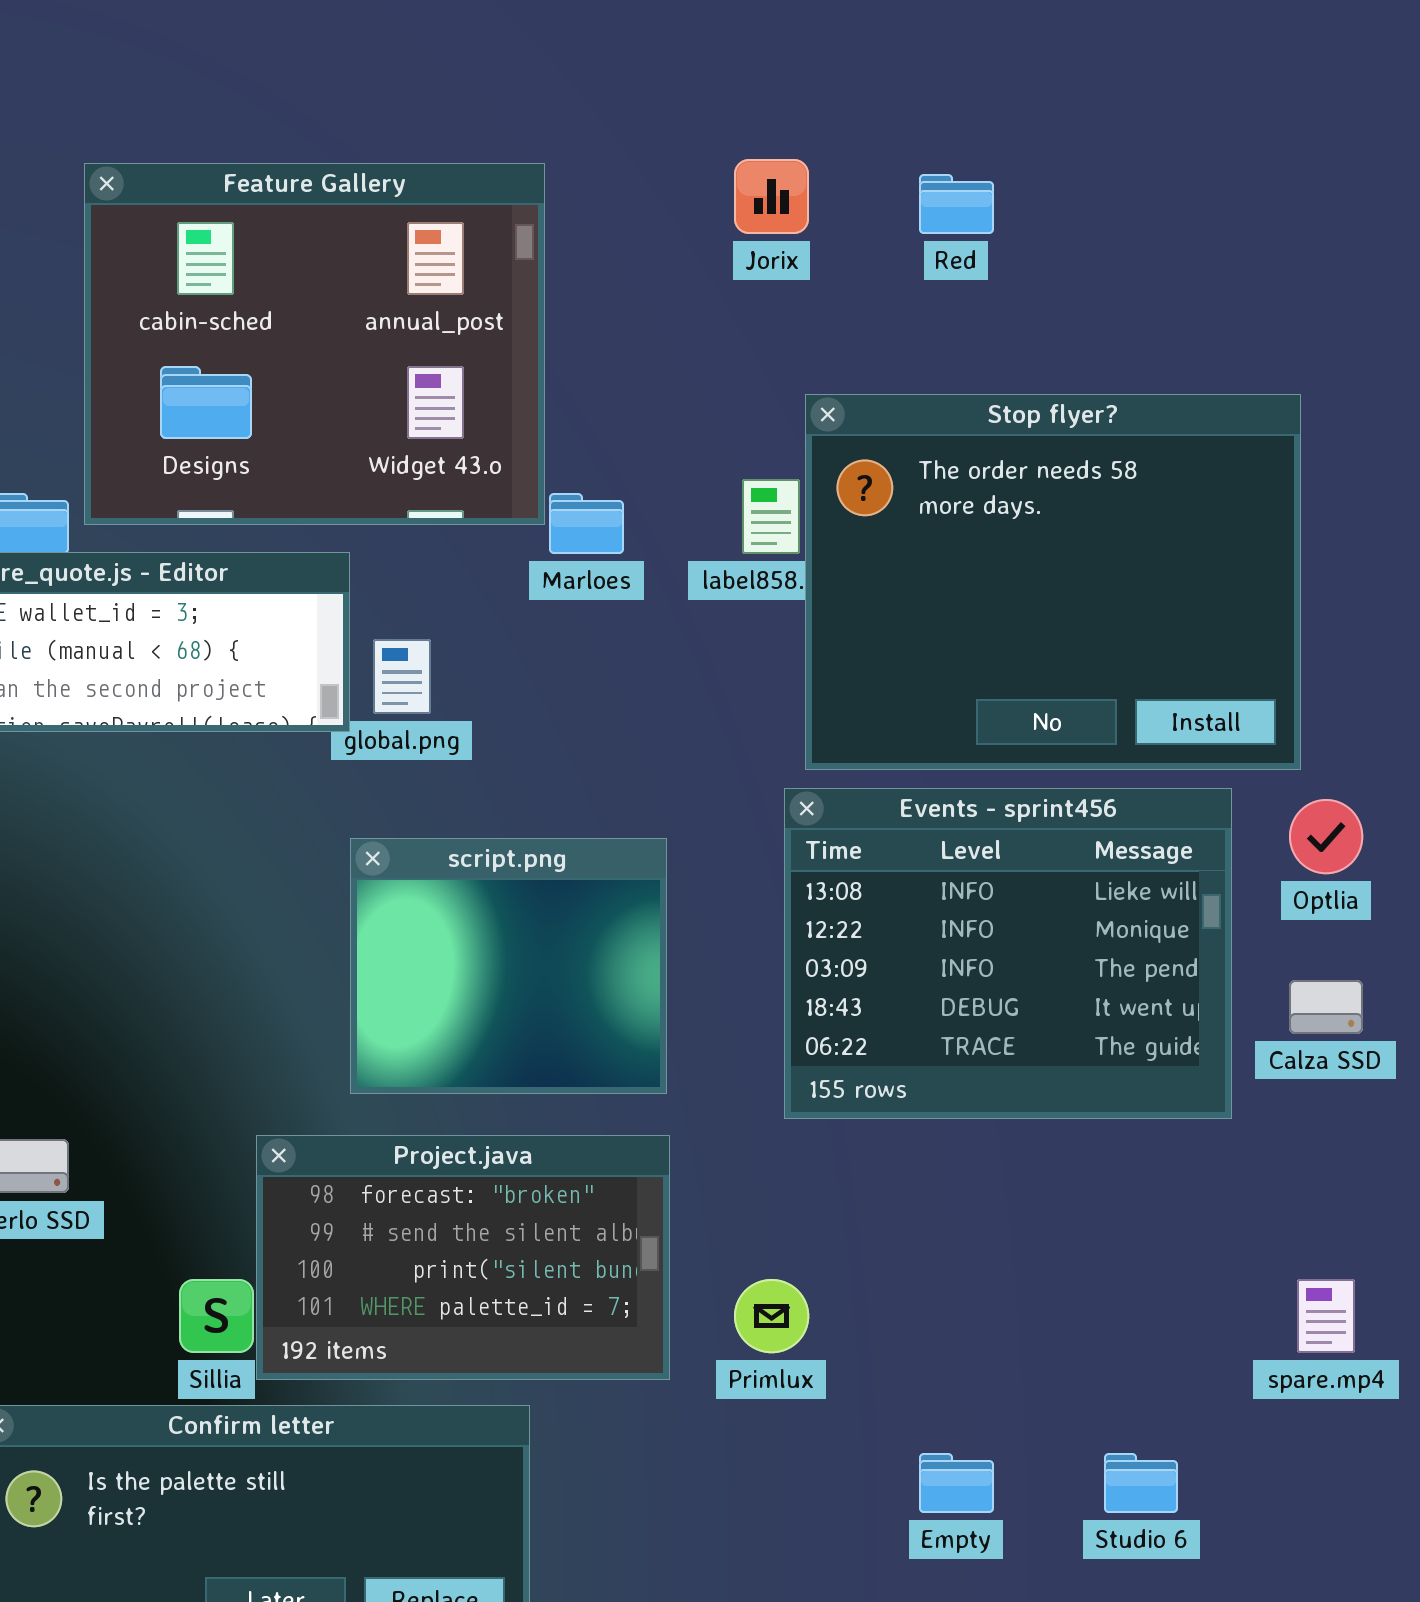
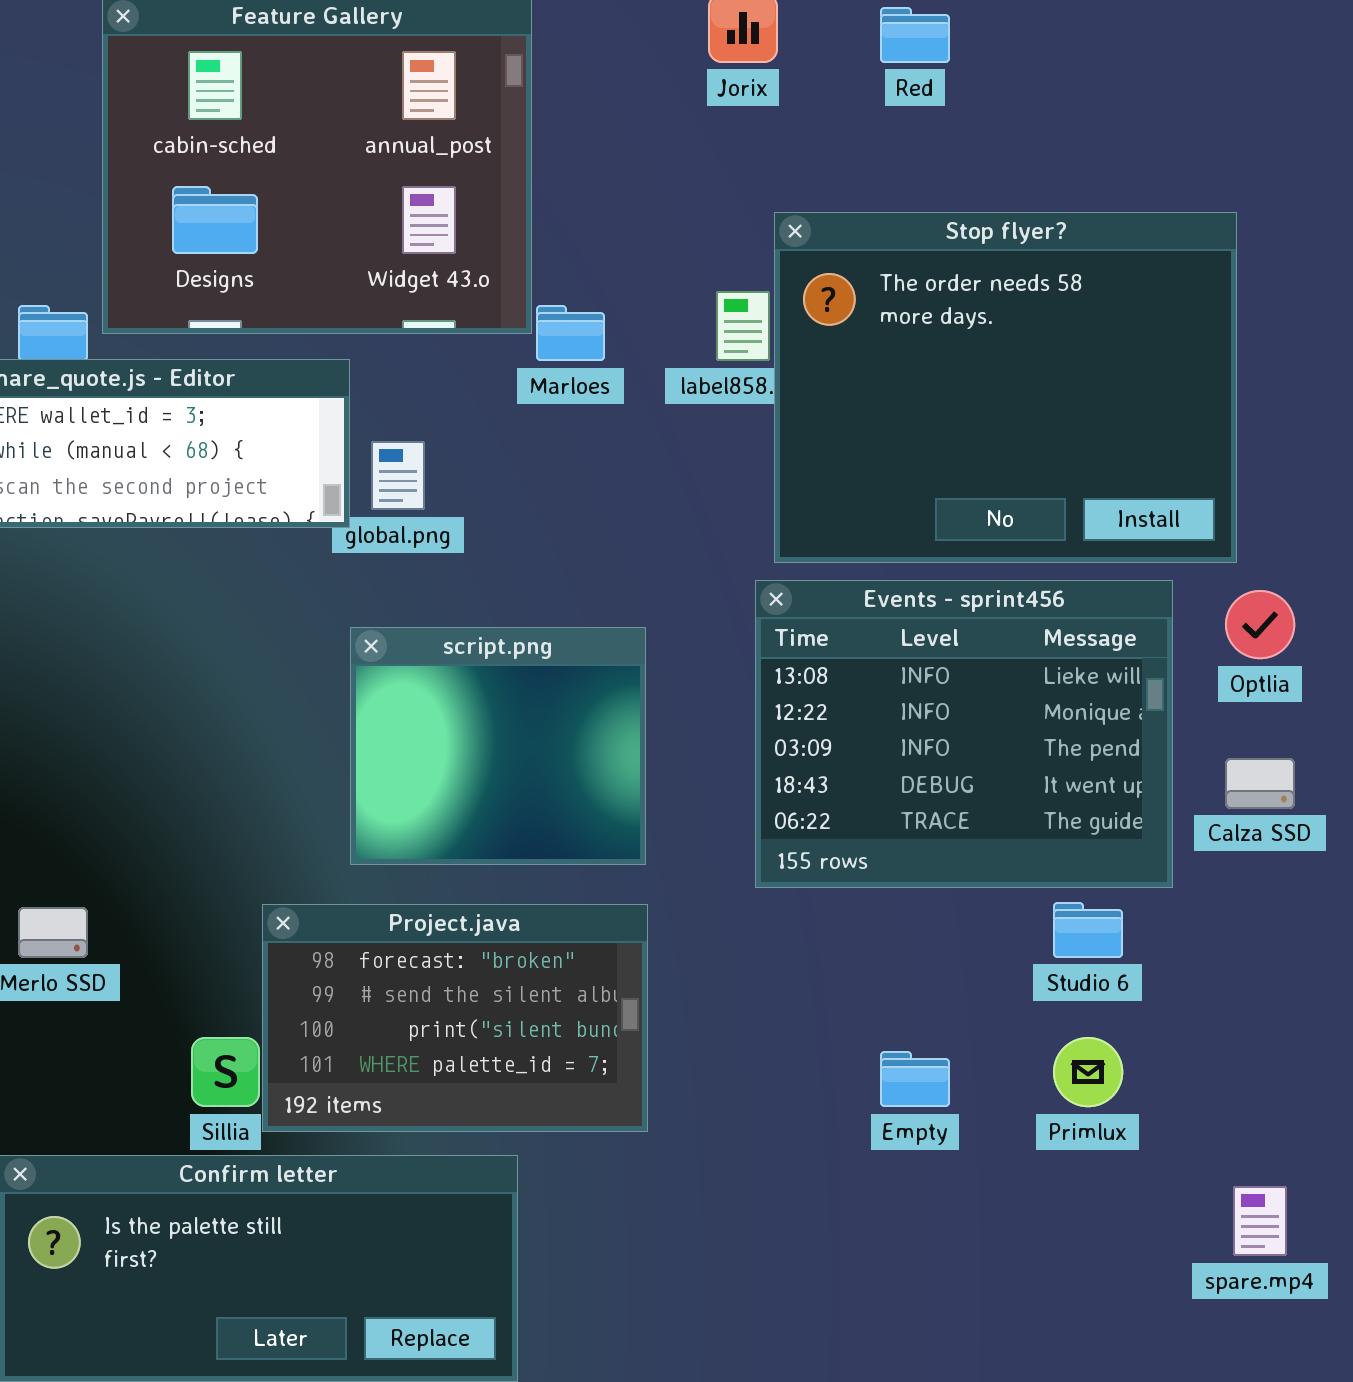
Primlux: [734,1279,809,1353] -> [1053,1037,1123,1107], moved
spare.mp4: [1297,1279,1355,1353] -> [1233,1186,1287,1256], moved
Empty: [919,1453,994,1513] -> [880,1051,950,1107], moved
Studio 6: [1104,1453,1178,1513] -> [1053,902,1123,958], moved

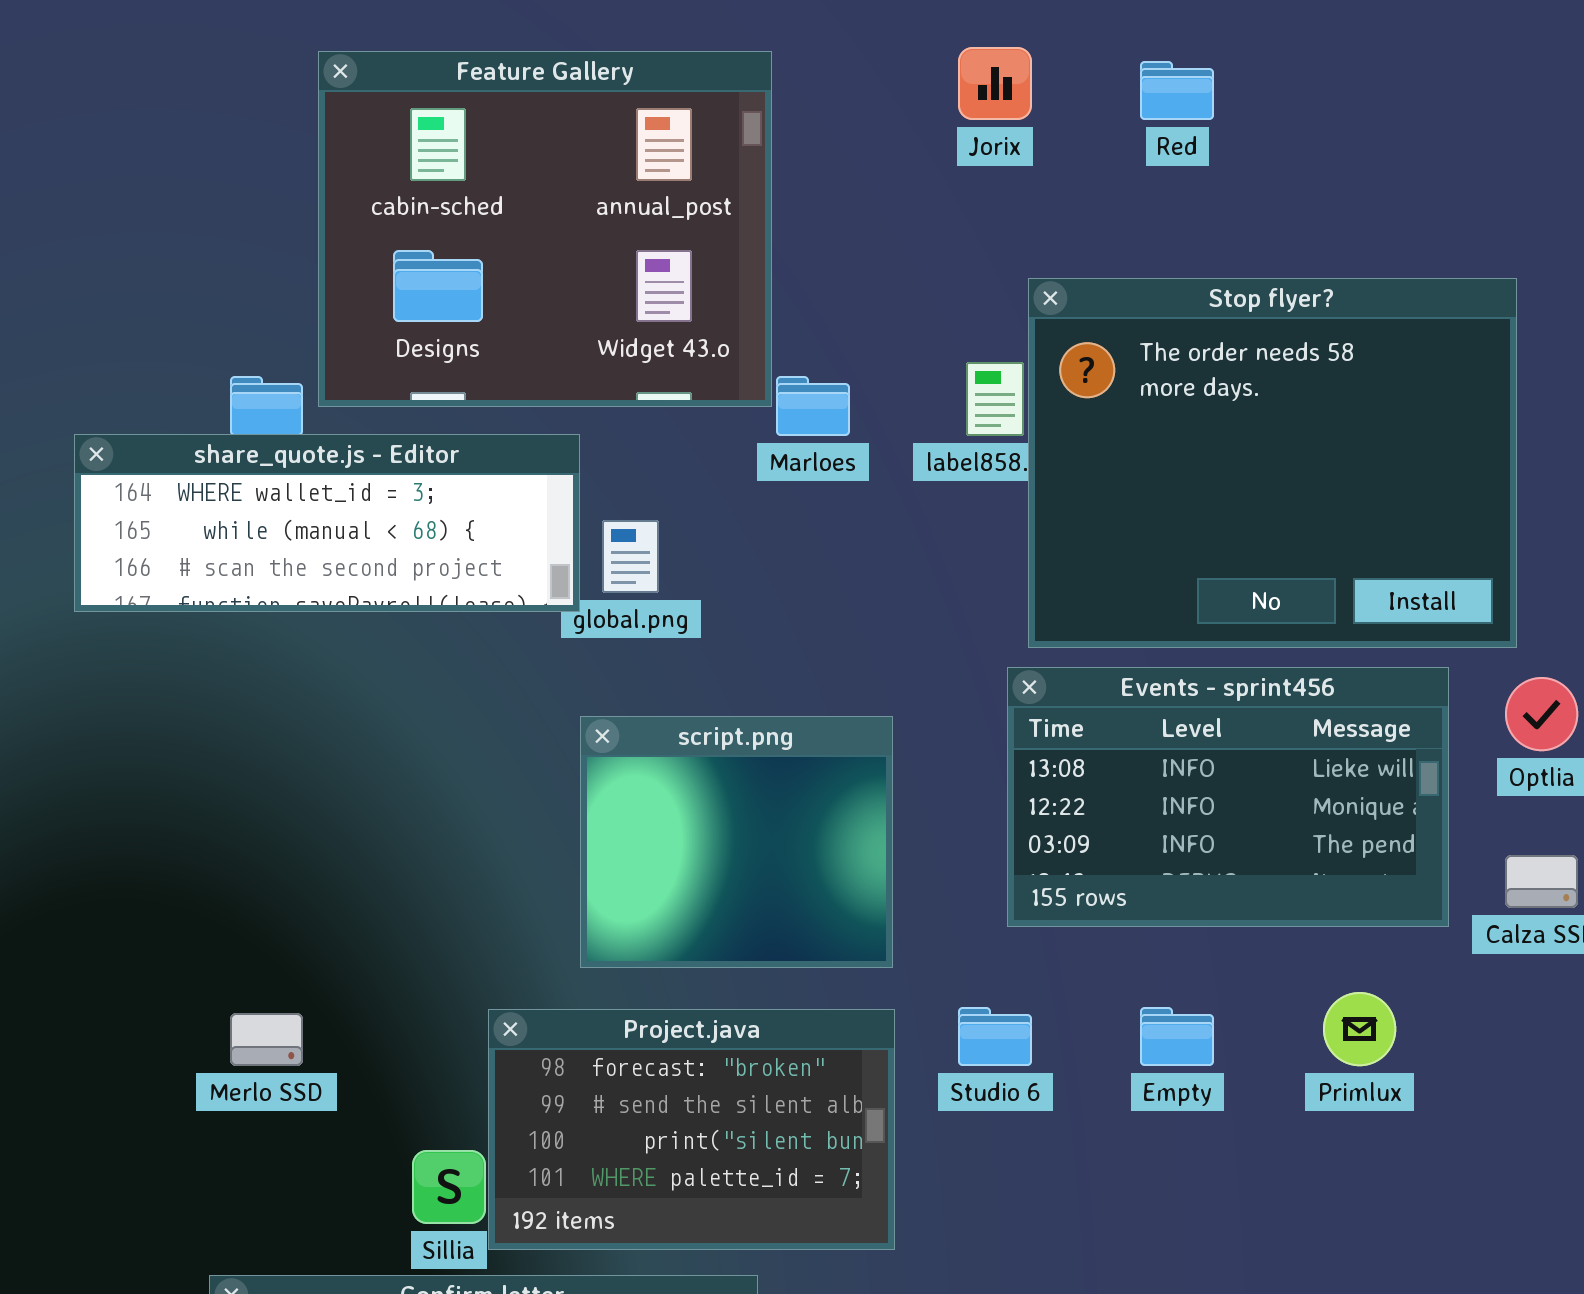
Events - sprint456: [755,580,1173,888] -> [1007,667,1449,927], resized
Studio 6: [1053,902,1123,958] -> [958,1007,1032,1066], moved
Primlux: [1053,1037,1123,1107] -> [1323,992,1396,1066], moved
Empty: [880,1051,950,1107] -> [1140,1007,1214,1066], moved

